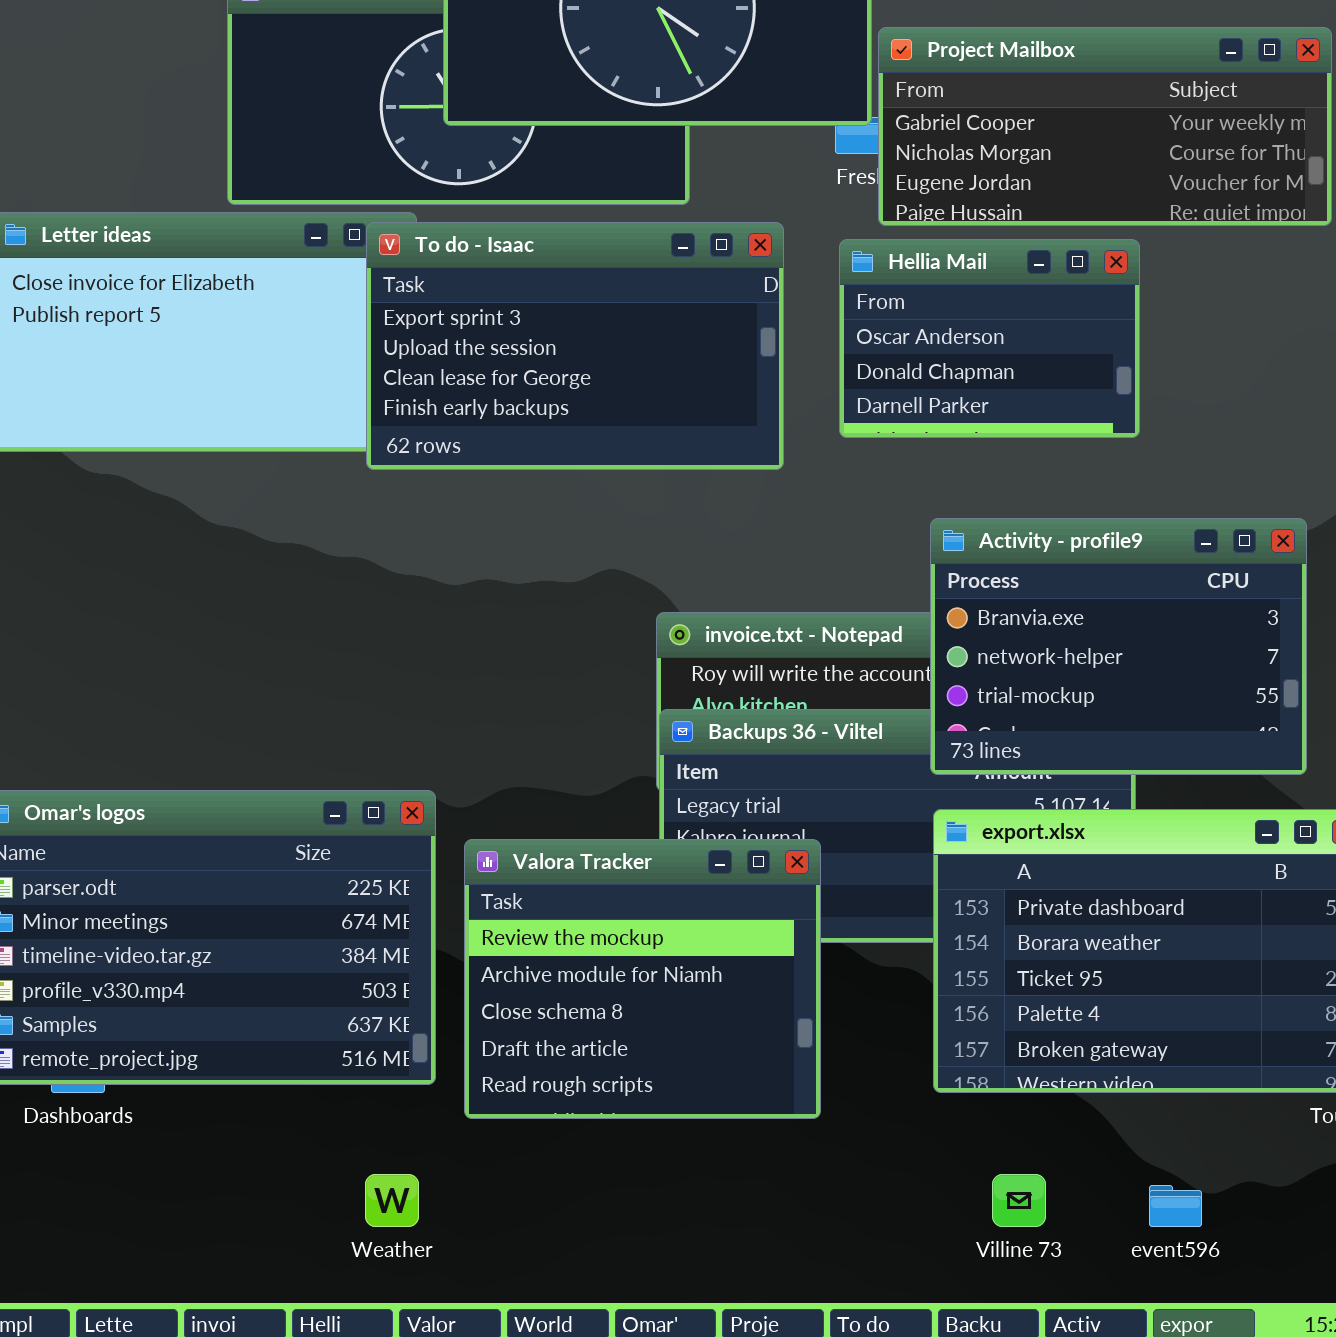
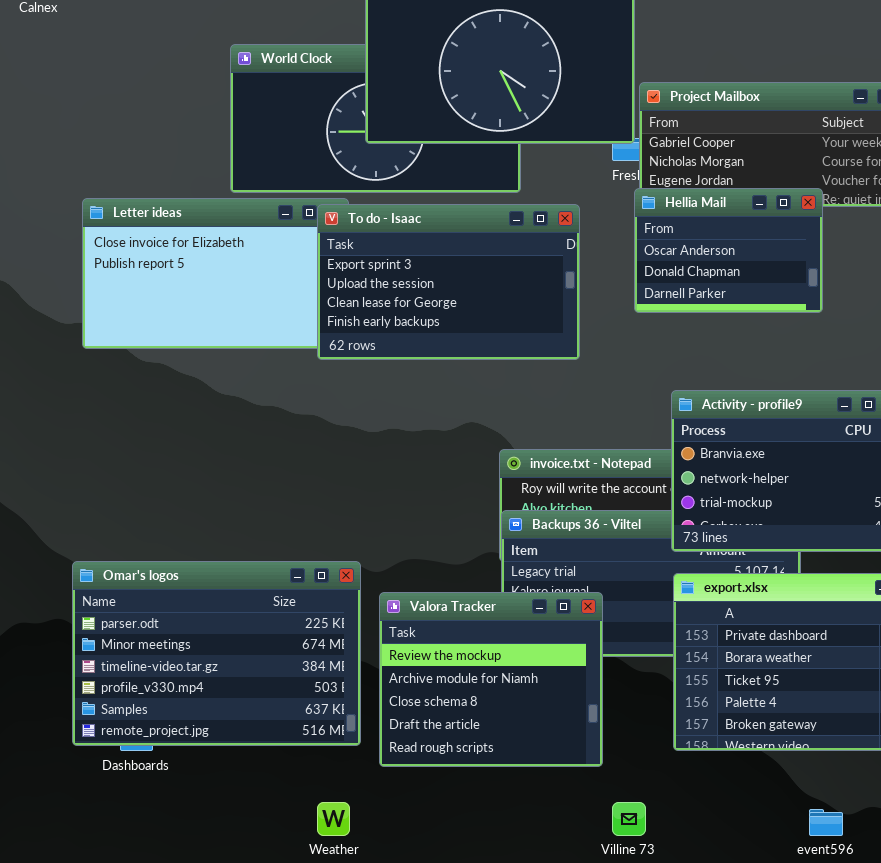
Hellia Mail: [839,239,1140,438] -> [634,188,823,313], moved
Villine 73: [992,1174,1046,1227] -> [612,802,646,836], moved

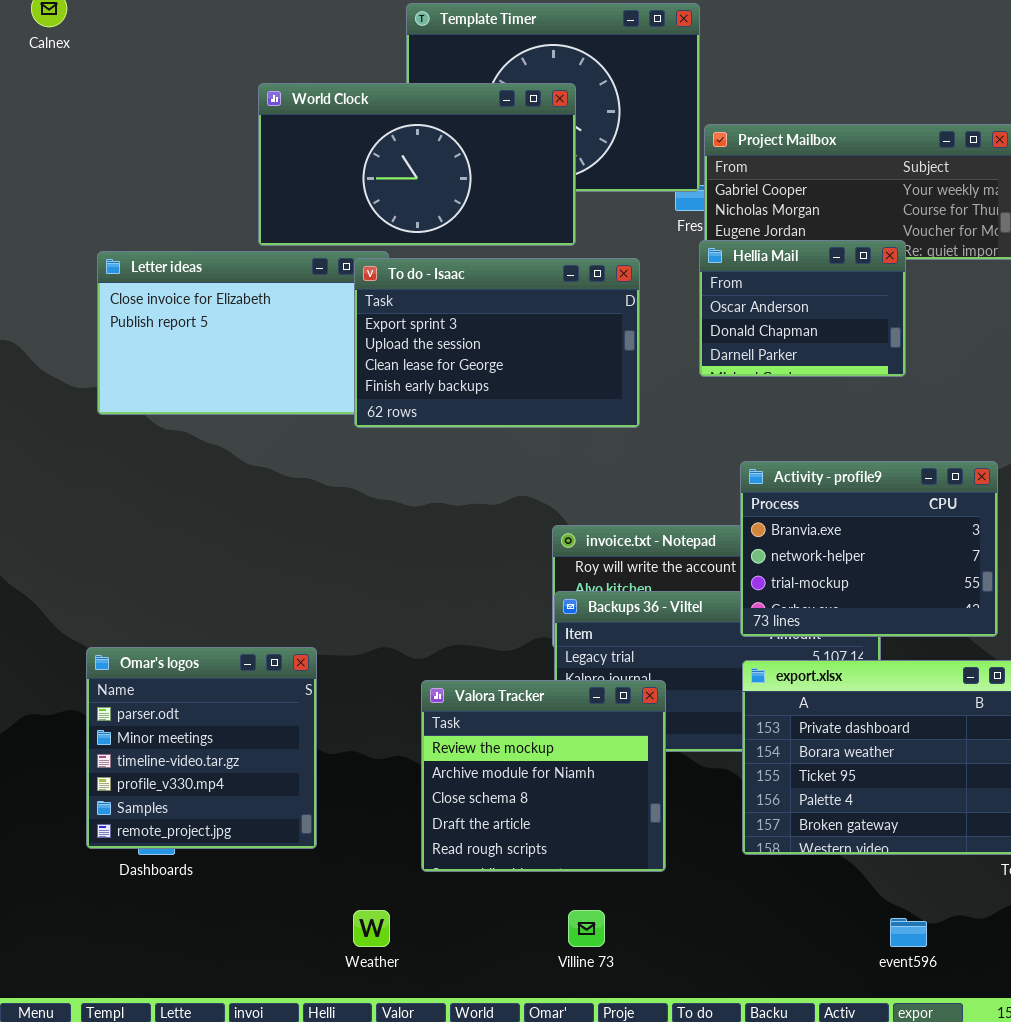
World Clock: [230,44,521,193] -> [258,83,576,246], raised
Omar's logos: [72,561,361,746] -> [86,647,317,849], resized
Villine 73: [612,802,646,836] -> [568,910,605,947], moved

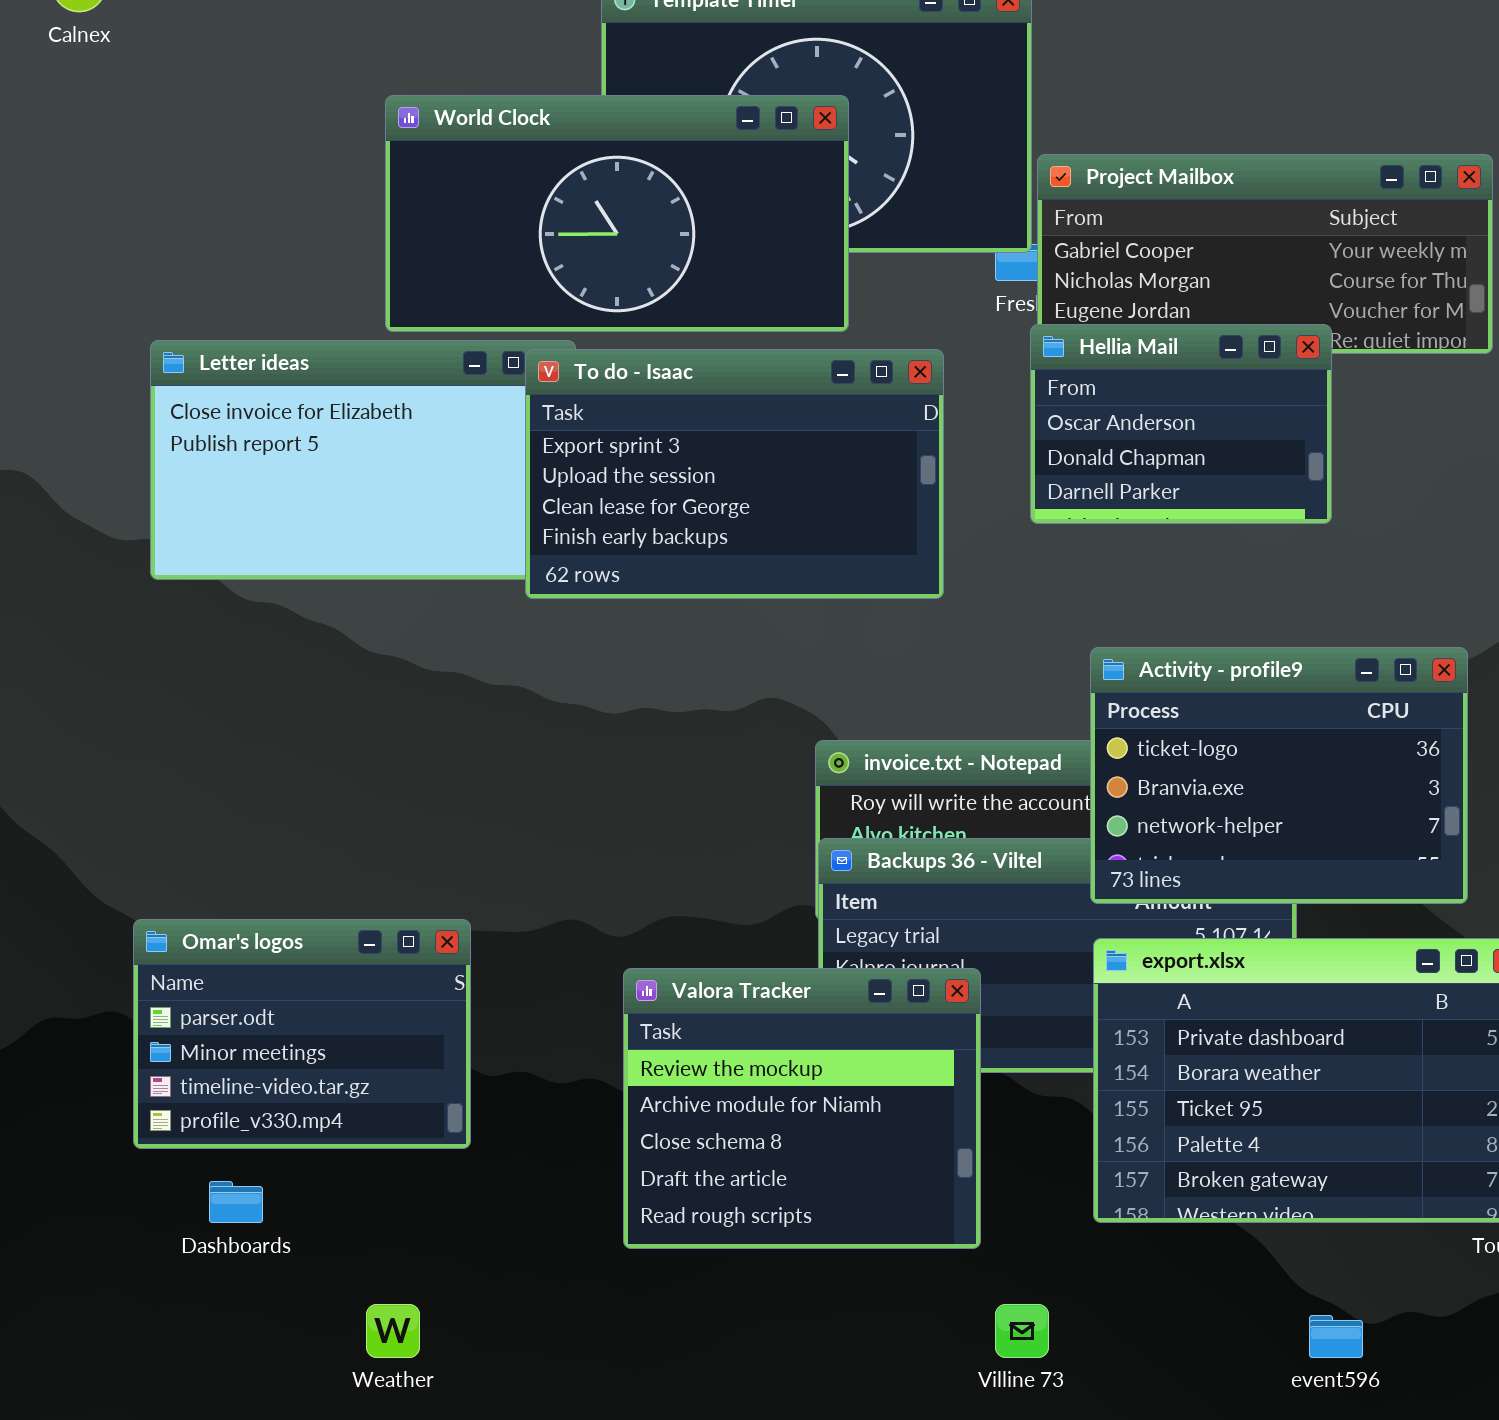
Activity - profile9: [740,461,998,637] -> [1090,647,1468,904], scrolled up 1 row
Omar's logos: [86,647,317,849] -> [133,919,471,1149], resized
Weather: [353,910,390,947] -> [366,1304,420,1358], moved
Villine 73: [568,910,605,947] -> [995,1304,1049,1358], moved

